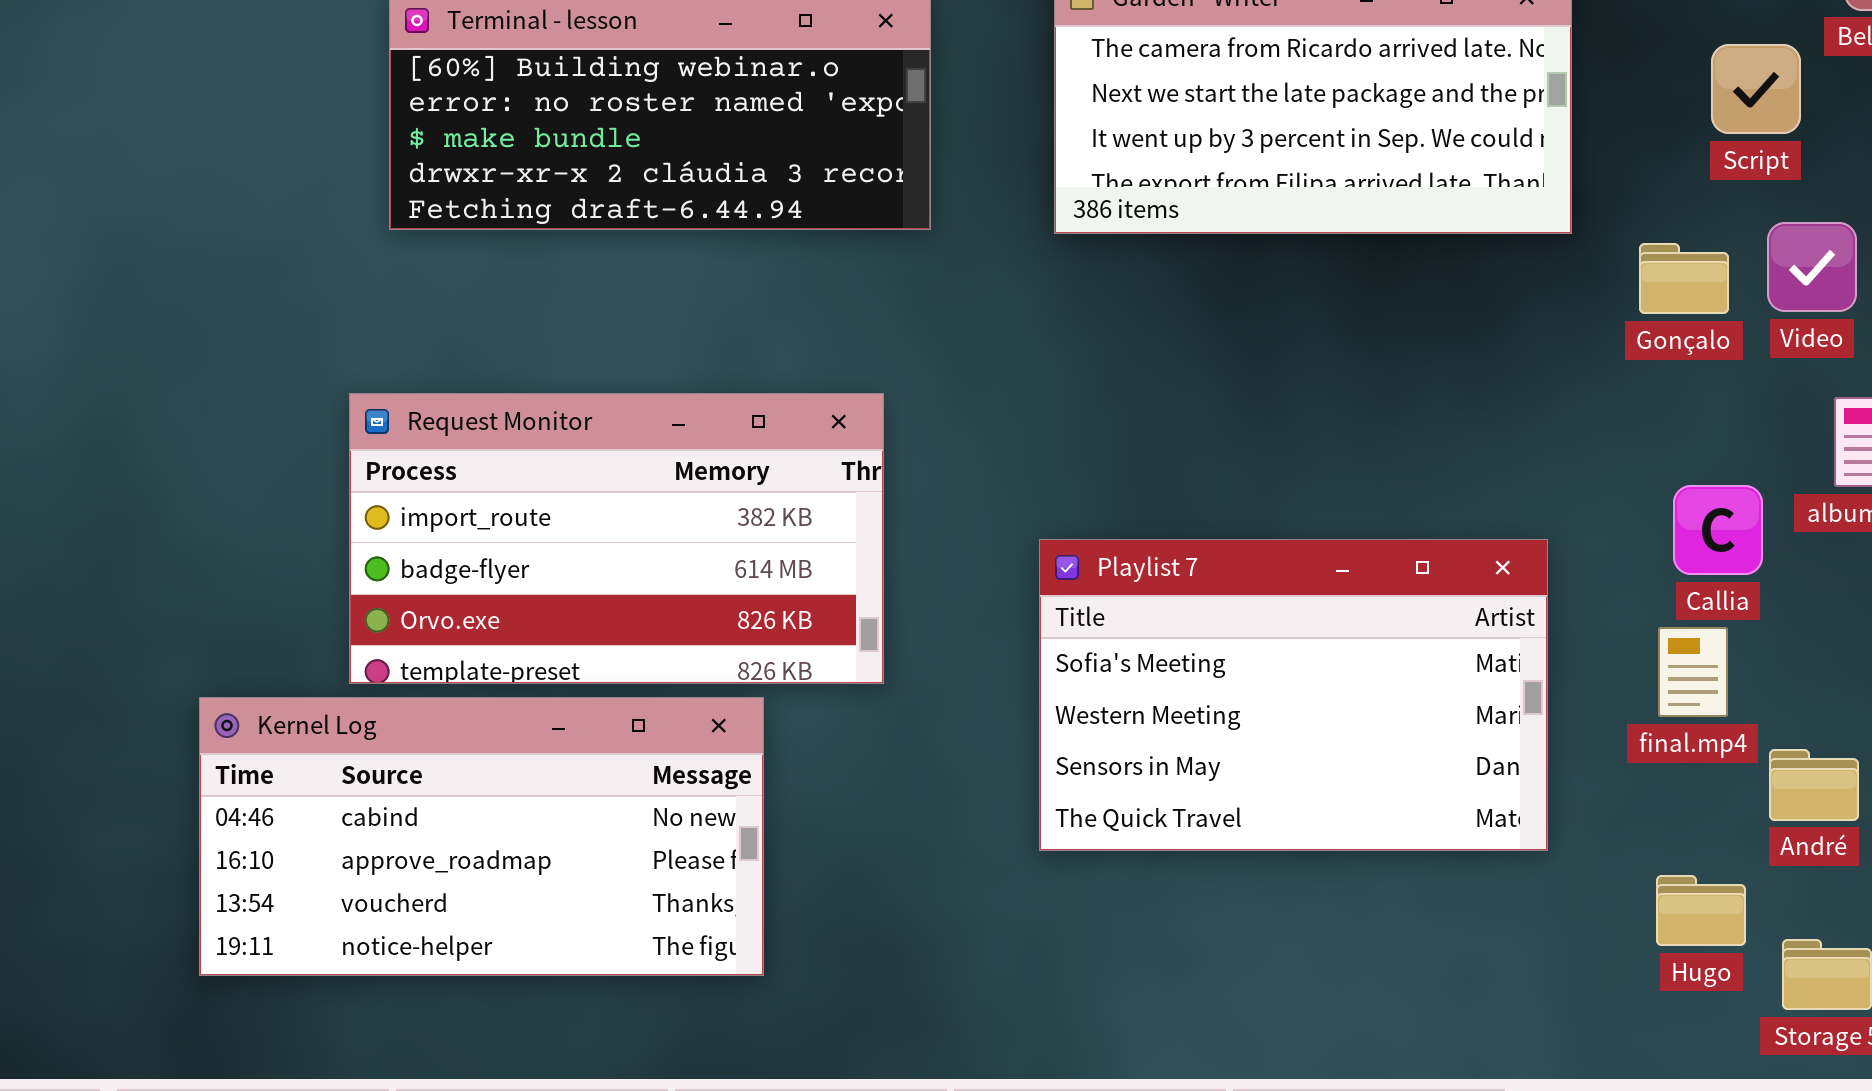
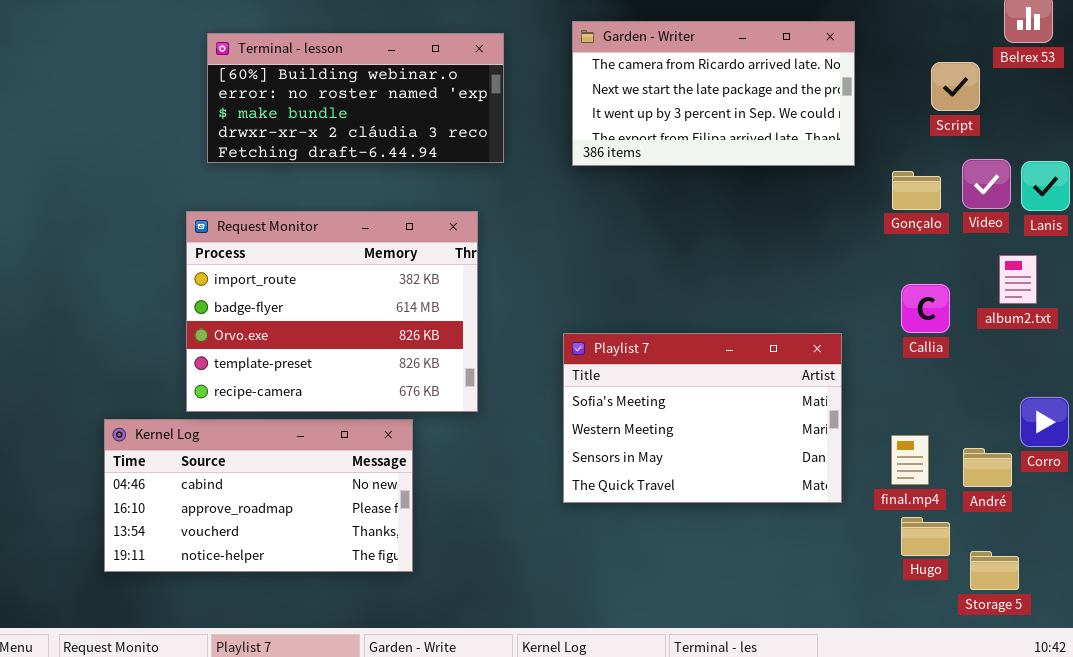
Request Monitor: [349,393,884,684] -> [186,211,478,412], resized
Callia: [1673,485,1763,575] -> [901,284,950,333], moved
final.mp4: [1658,627,1728,717] -> [891,435,929,485], moved

